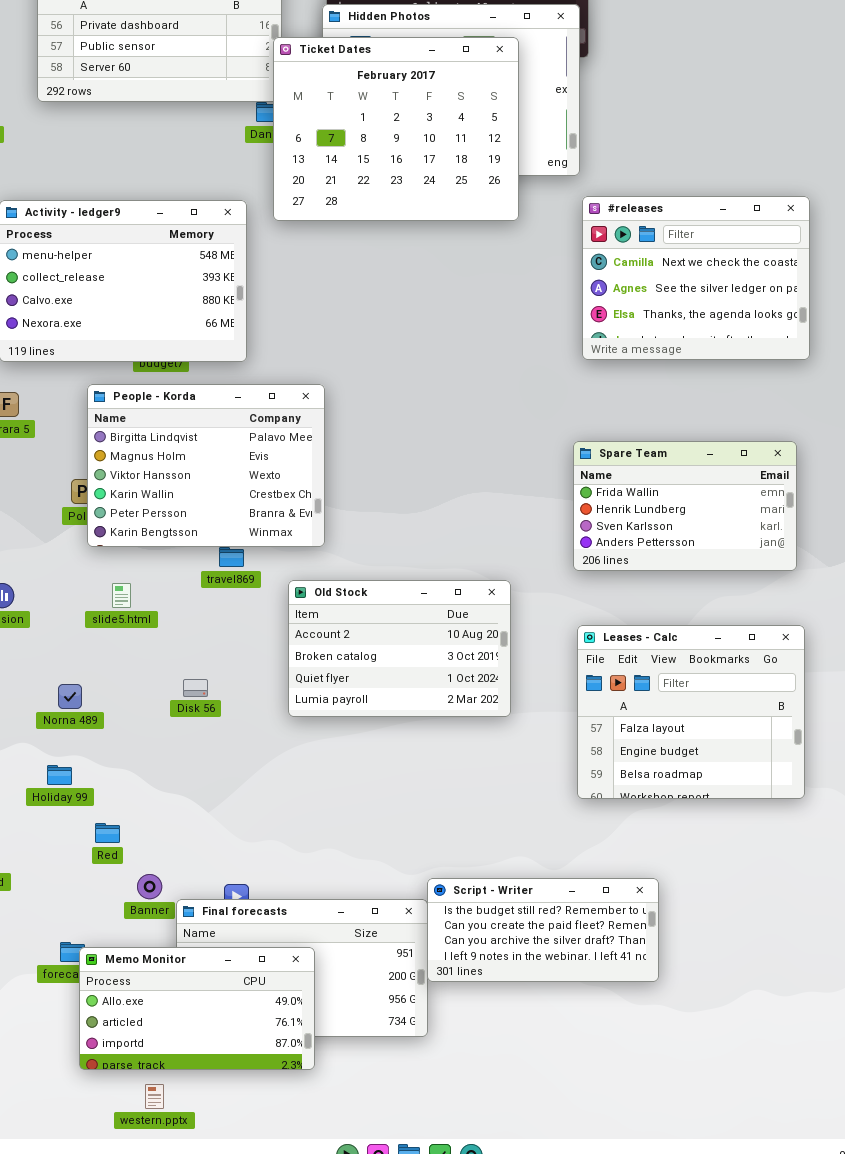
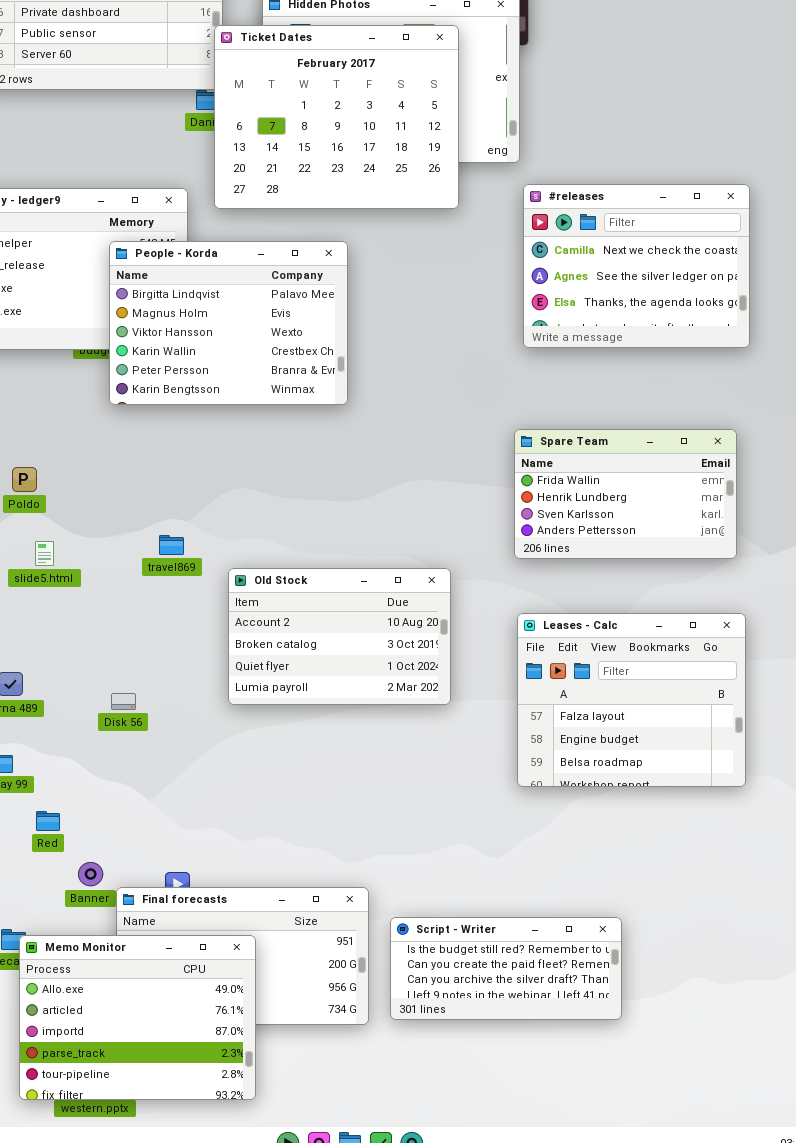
People - Korda: [87,384,325,547] -> [109,241,348,405], moved
slide5.html: [112,583,131,608] -> [35,541,54,566], moved
Disk 56: [183,679,208,697] -> [111,693,136,710], moved
Script - Writer: [427,878,659,982] -> [390,917,622,1020], moved
Memo Monitor: [79,947,315,1070] -> [19,935,256,1100], resized

